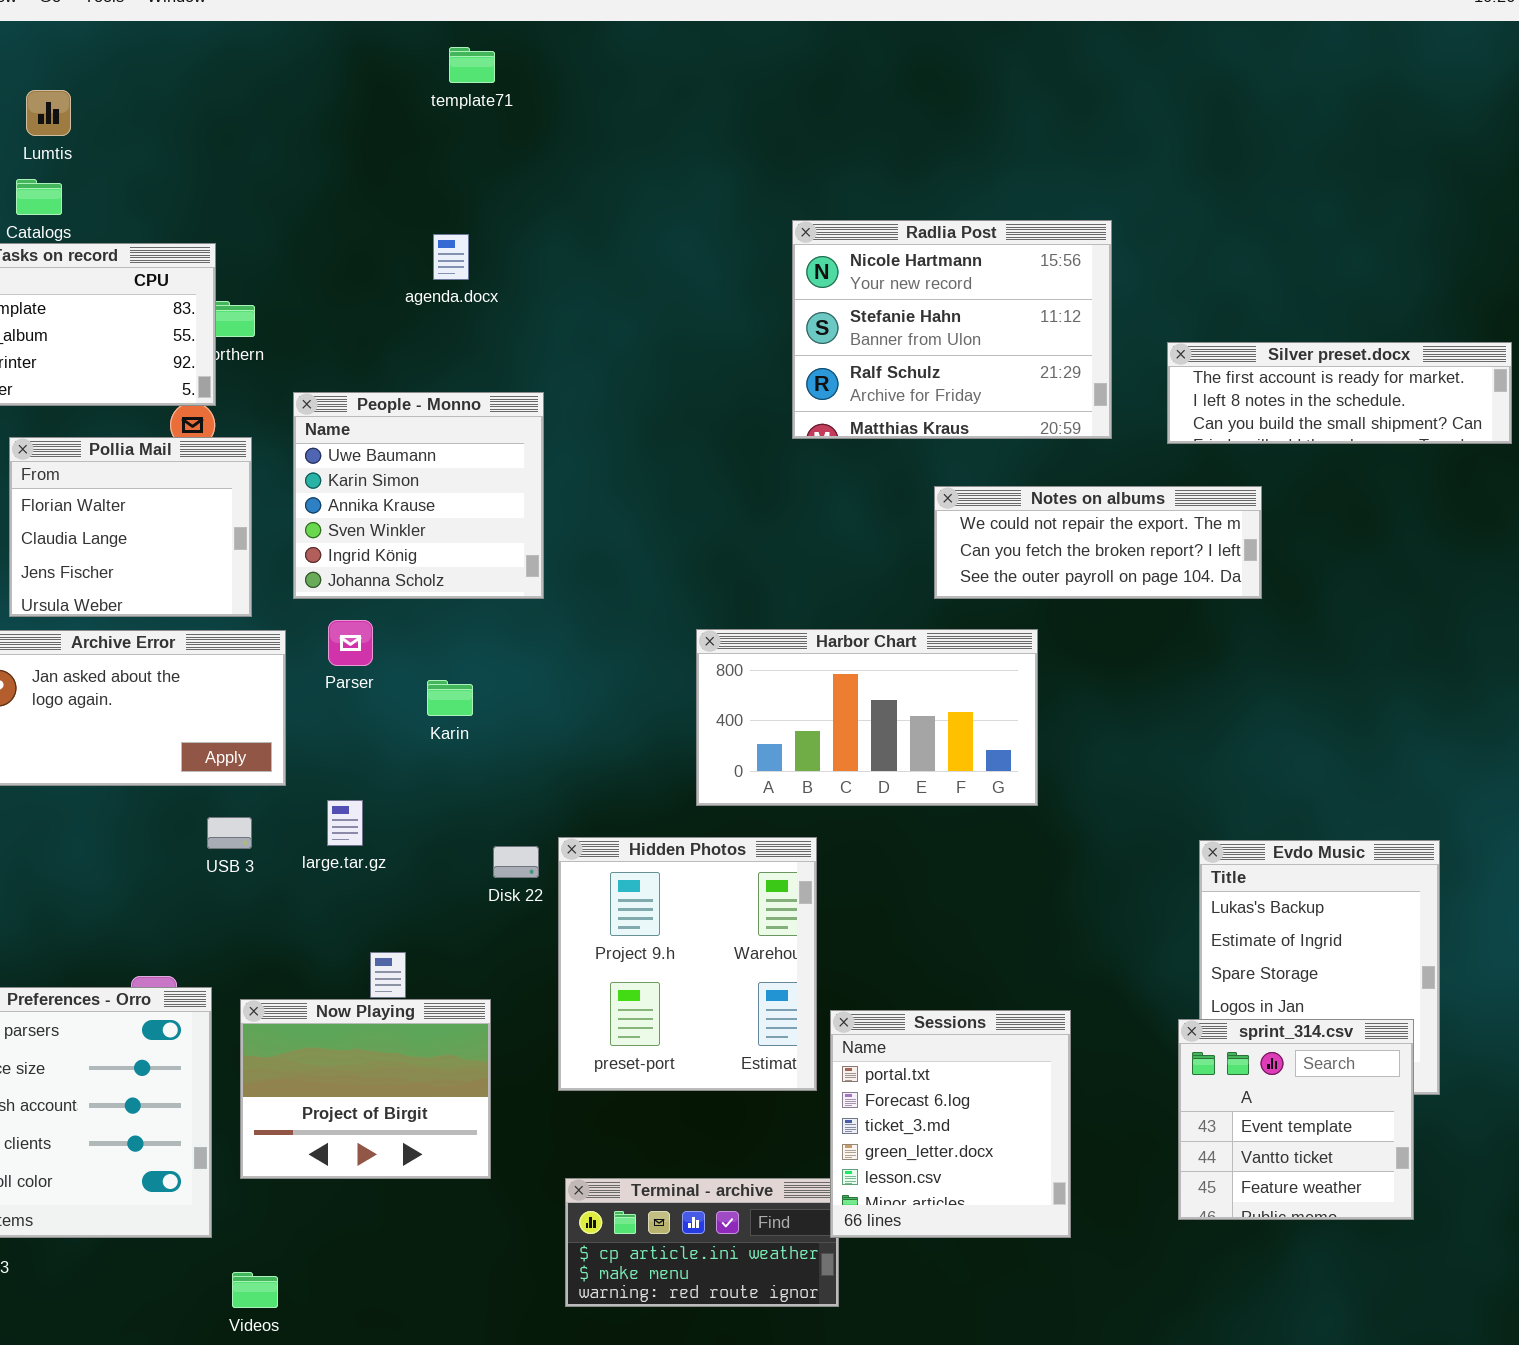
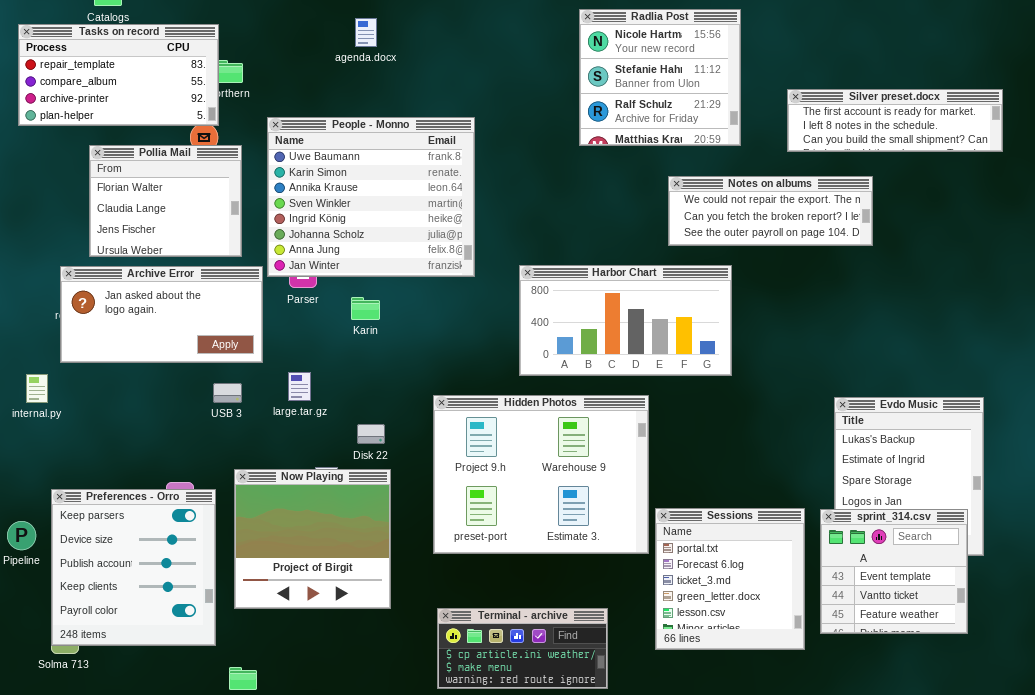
Radlia Post: [792,220,1112,439] -> [579,9,741,146], resized
Silver preset.docx: [1167,342,1512,444] -> [787,89,1003,152], moved
People - Monno: [293,392,544,599] -> [267,117,475,277], resized
Hidden Photos: [558,837,817,1091] -> [433,395,649,554], resized
Disk 22: [493,846,539,878] -> [357,424,385,444], moved
Now Playing: [240,999,491,1179] -> [234,469,391,609], resized
Sessions: [830,1010,1071,1238] -> [655,508,805,650], moved

